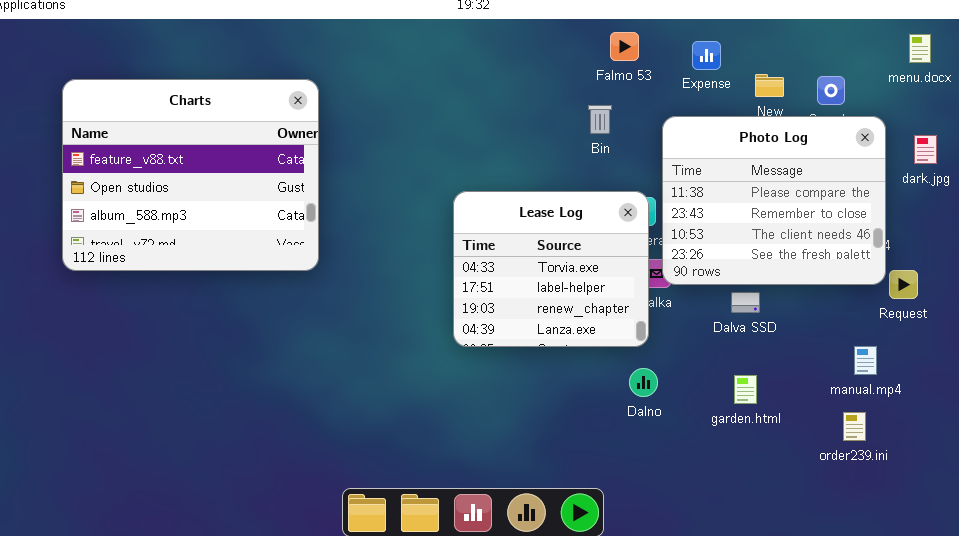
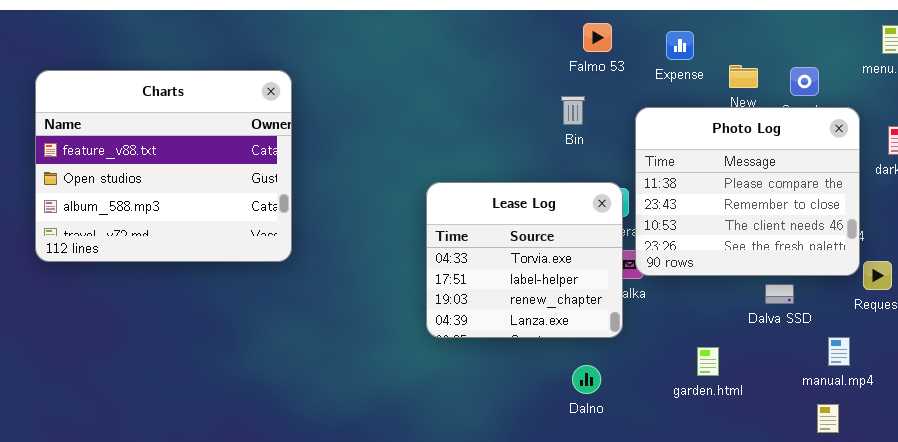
Dalva SSD: [731,292,760,313] -> [765,284,794,304], moved
Dalno: [629,368,658,397] -> [572,365,601,394], moved
garden.html: [734,375,757,404] -> [697,347,719,376], moved

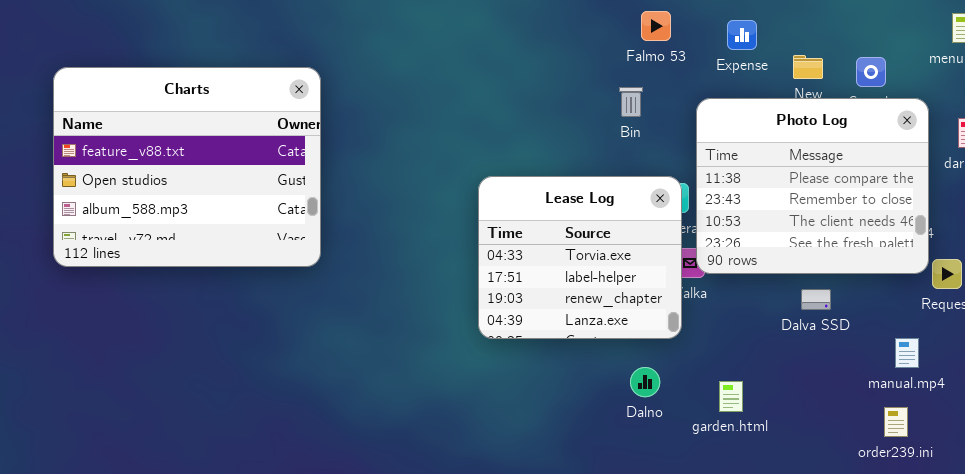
Charts: [35,70,292,262] -> [53,67,321,267], moved
Dalva SSD: [765,284,794,304] -> [801,289,831,310], moved
garden.html: [697,347,719,376] -> [719,381,743,412], moved

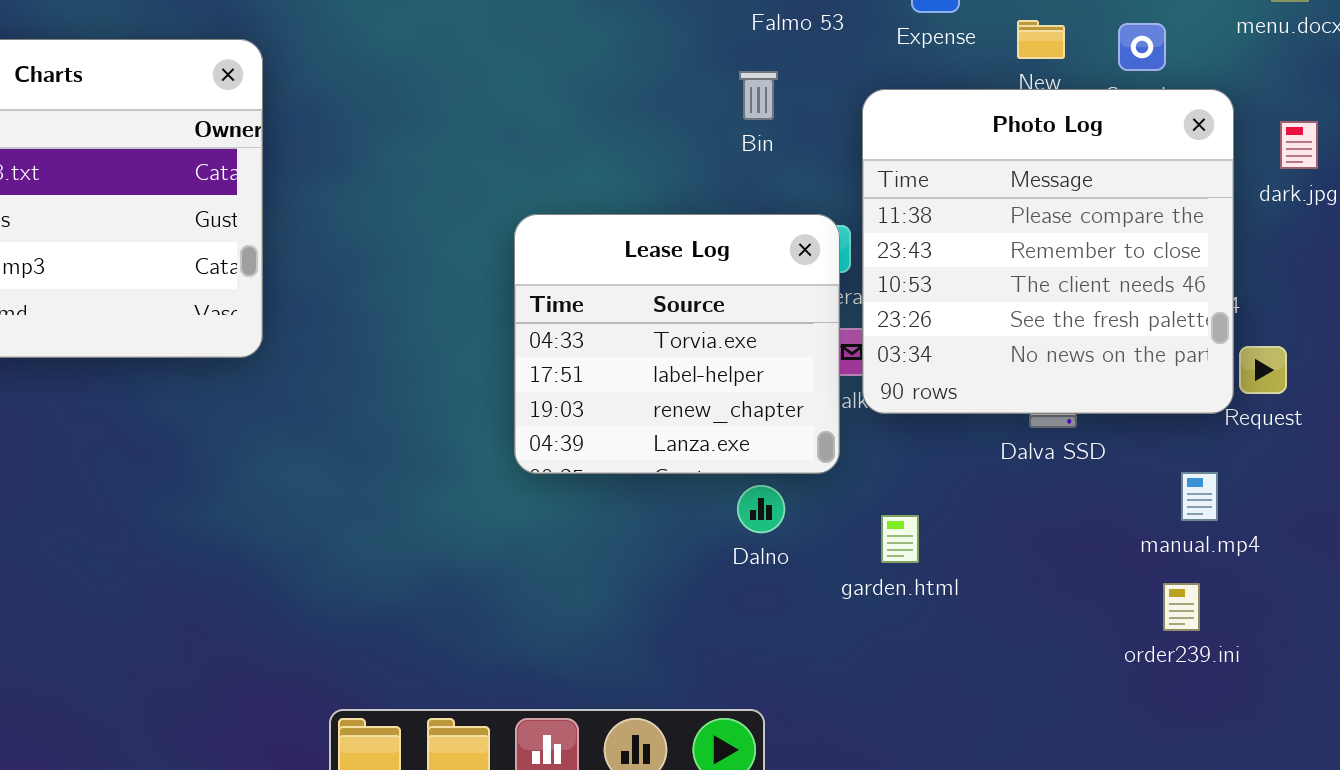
Photo Log: [696,98,929,274] -> [862,89,1234,414], resized
Dalno: [630,367,660,397] -> [737,485,785,533], moved
garden.html: [719,381,743,412] -> [881,515,919,563], moved

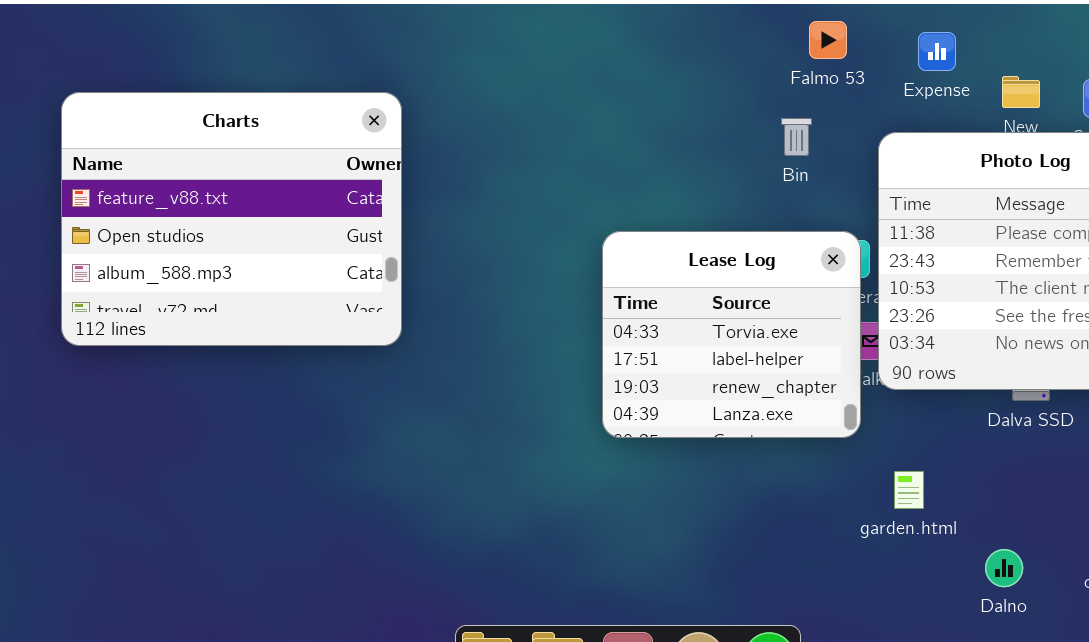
Dalno: [737,485,785,533] -> [985,549,1023,587], moved

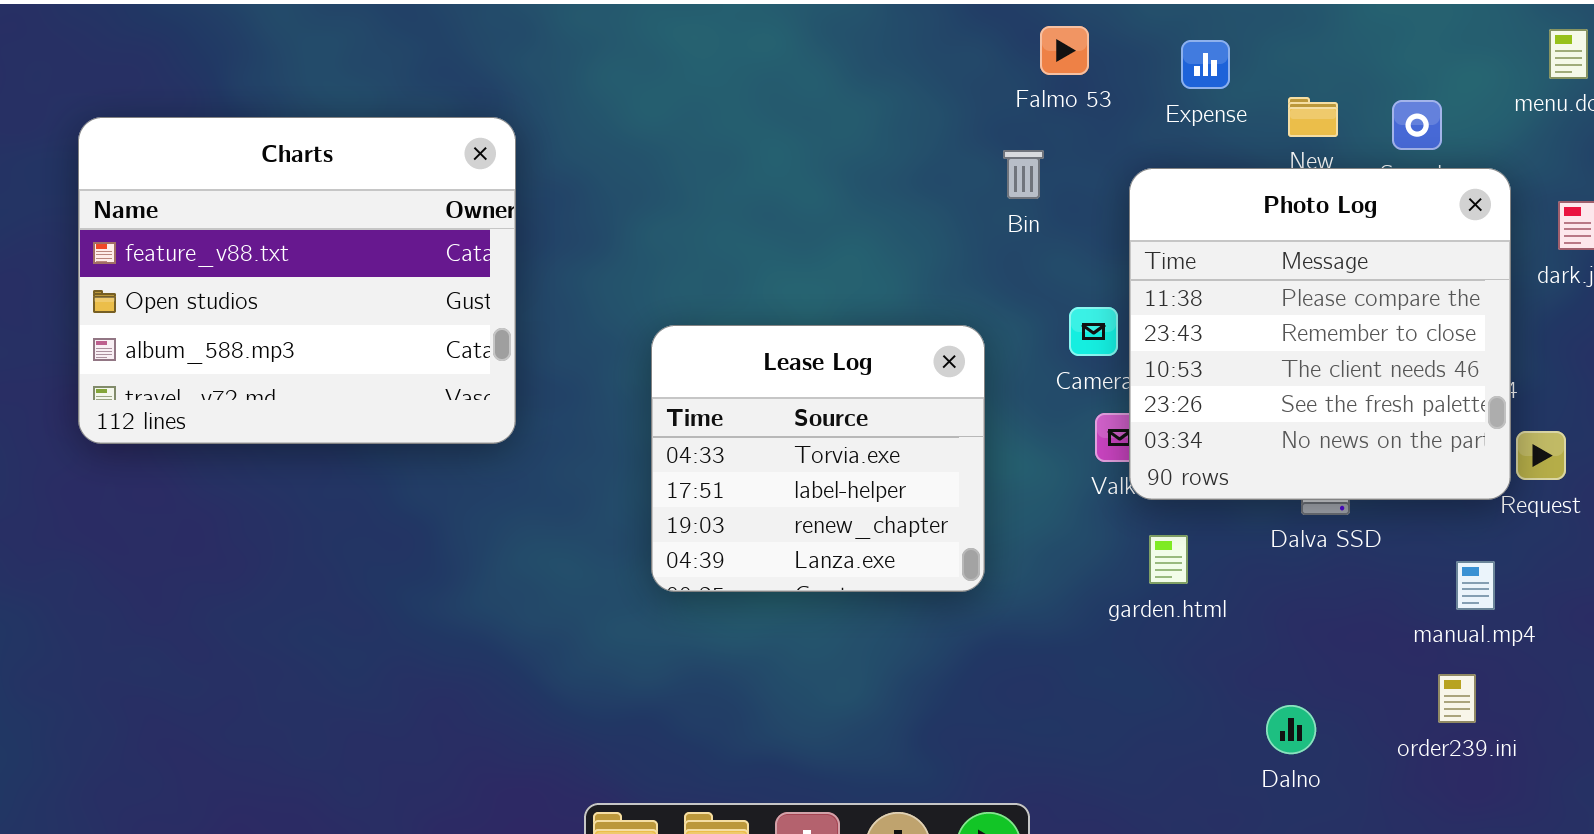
Lease Log: [602,231,861,438] -> [651,325,985,592], moved
garden.html: [894,471,924,509] -> [1149,535,1188,584], moved

